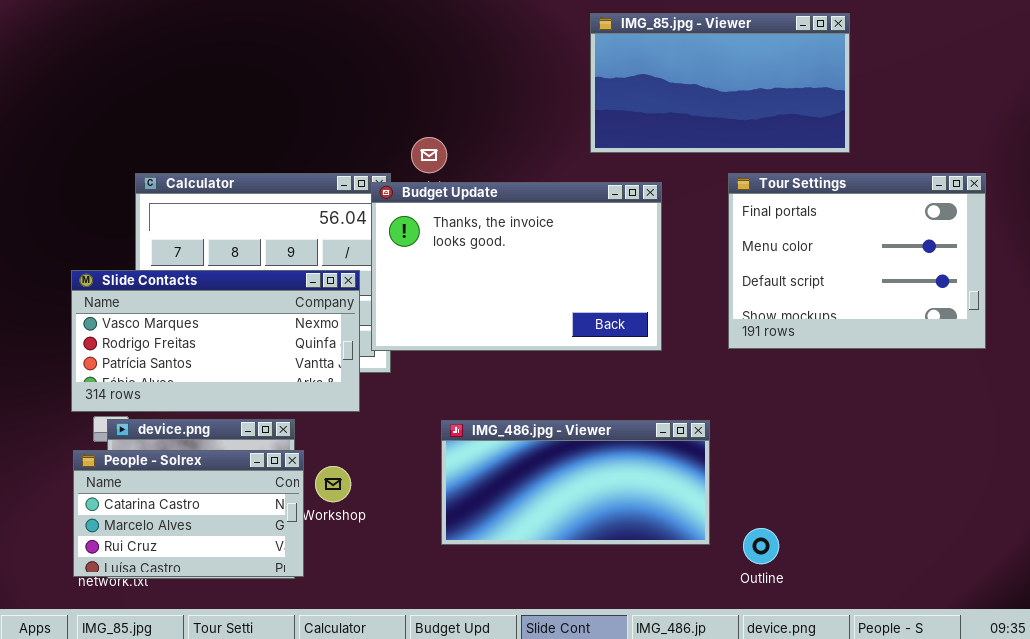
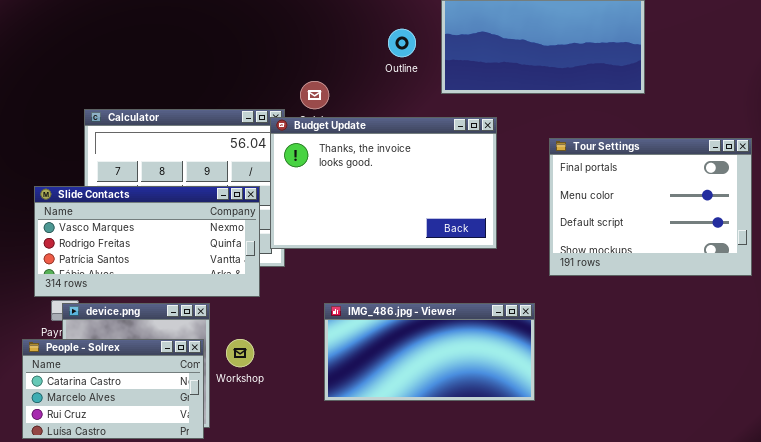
Tour Settings: [728,173,986,349] -> [549,138,752,276], moved
People - Solrex: [73,450,304,577] -> [22,339,204,439], moved
Outline: [743,528,779,564] -> [388,29,416,57], moved

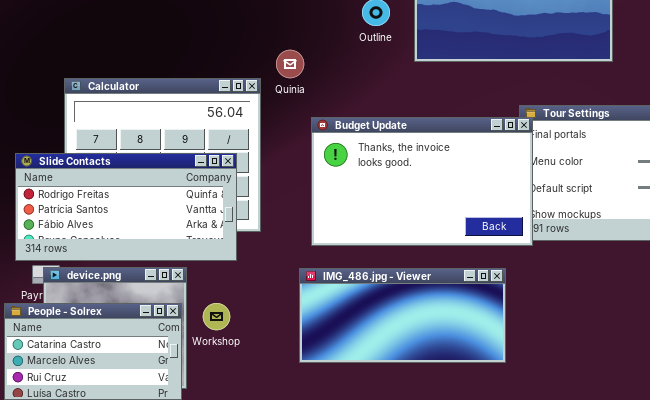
Budget Update: [270,117,497,249] -> [311,117,533,246], moved
Slide Contacts: [34,186,260,297] -> [15,153,237,261], scrolled down 1 row

